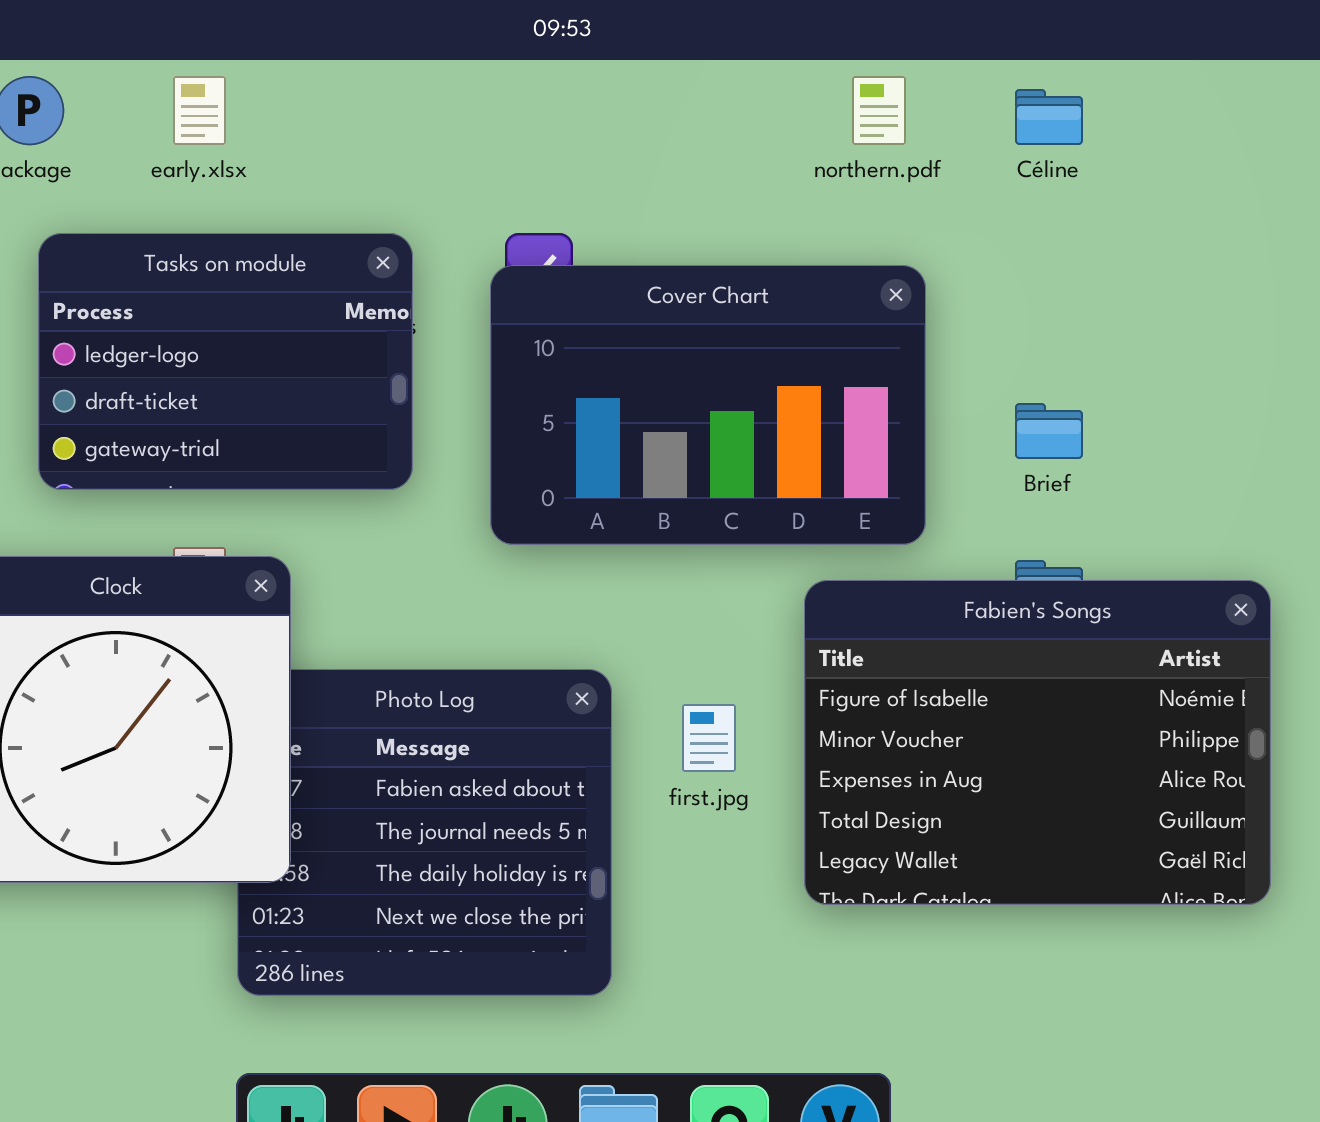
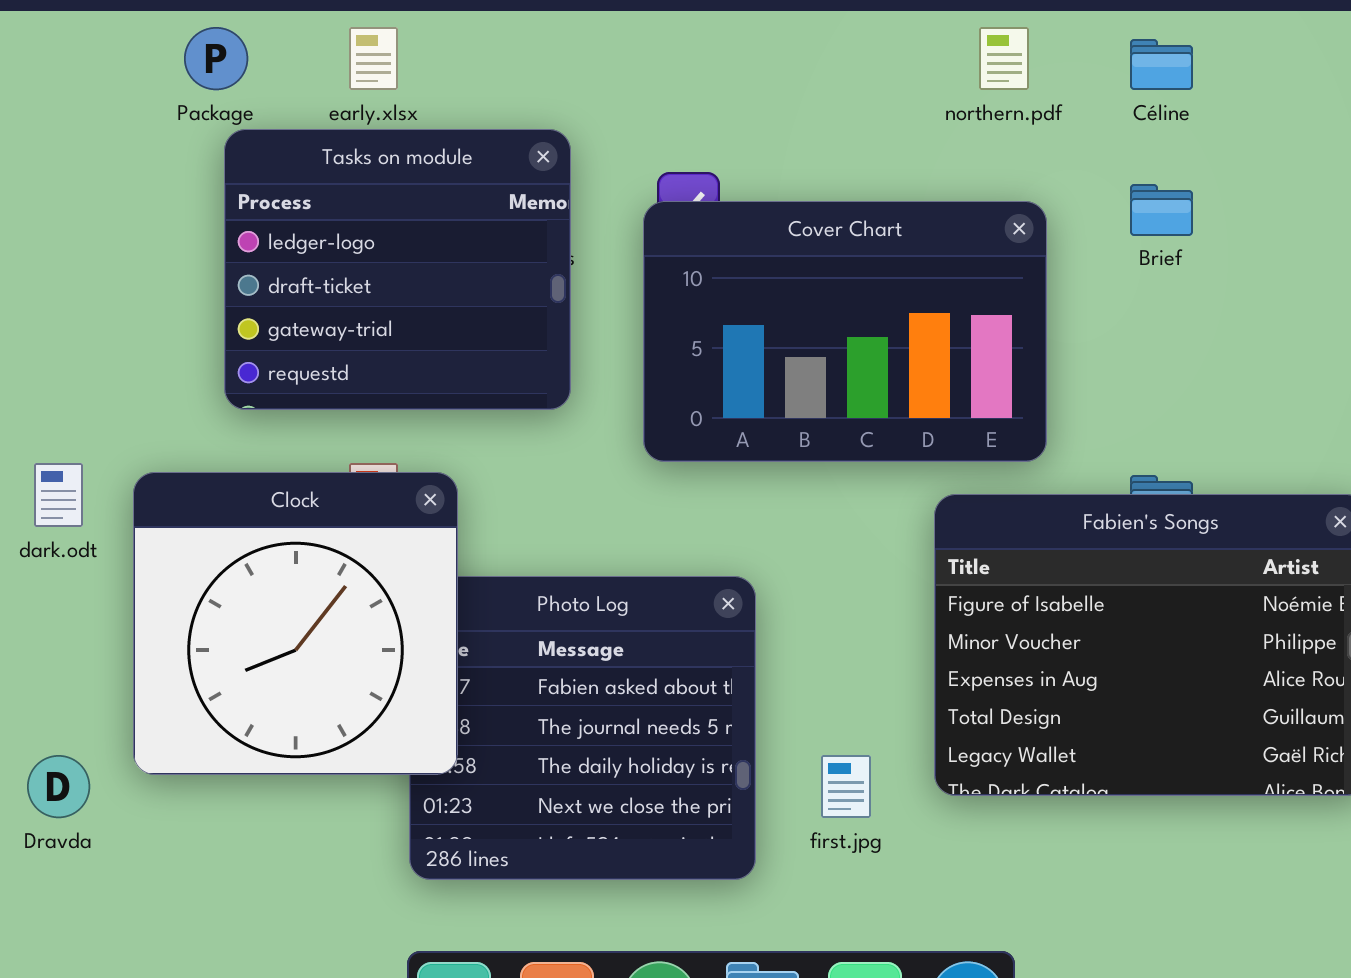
Tasks on module: [38,233,413,490] -> [224,129,571,410], resized
Brief: [1015,403,1083,459] -> [1130,184,1193,236], moved
first.jpg: [682,704,736,772] -> [821,755,871,818], moved

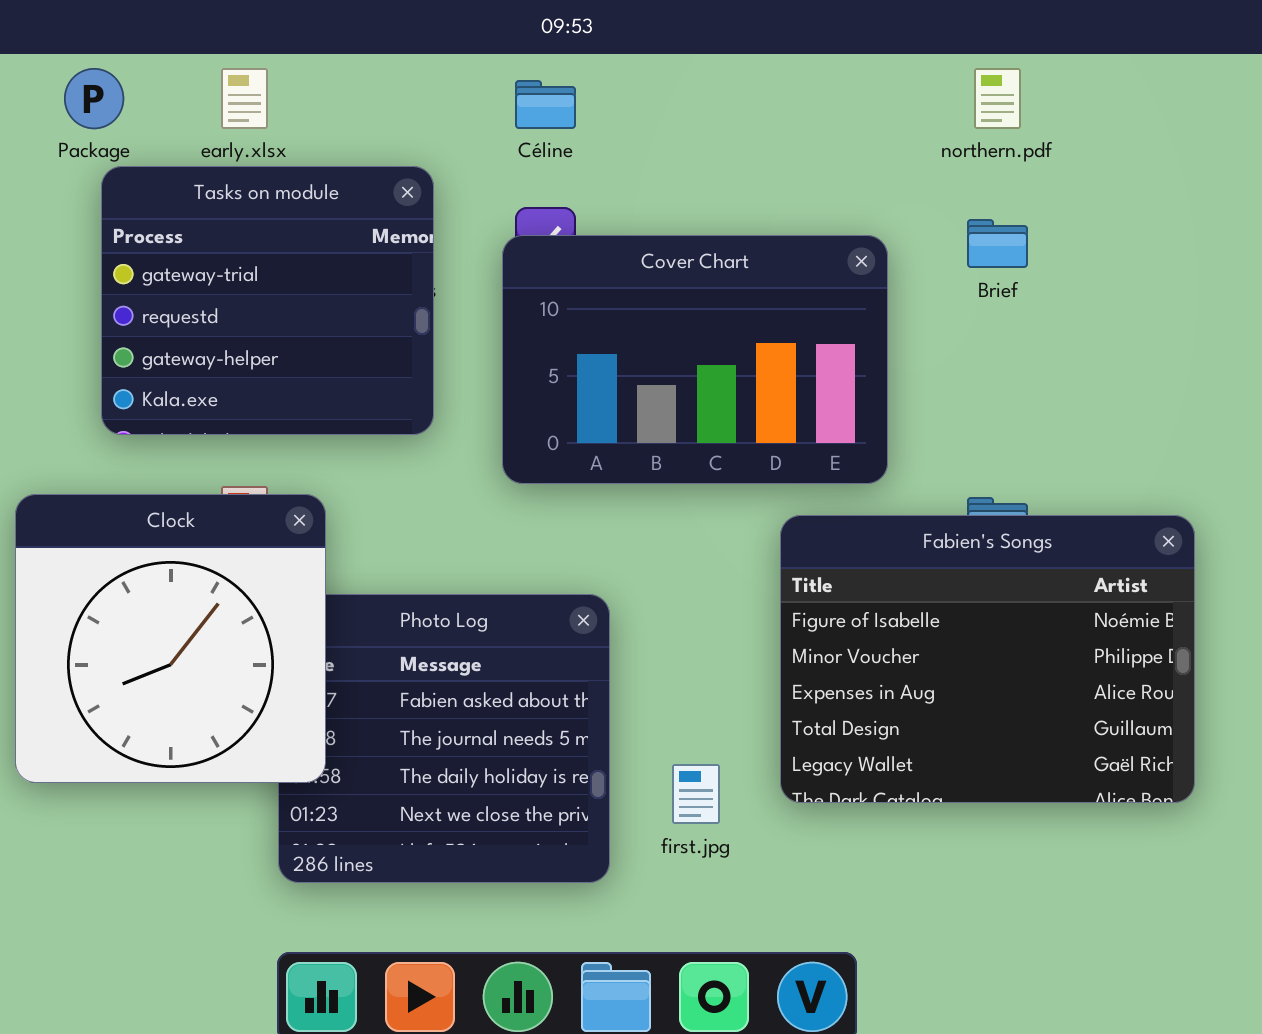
northern.pdf: [979,27,1029,90] -> [974,68,1021,129], moved
Céline: [1130,39,1193,90] -> [515,80,576,129], moved
Tasks on module: [224,129,571,410] -> [101,166,434,435], scrolled down 2 rows

